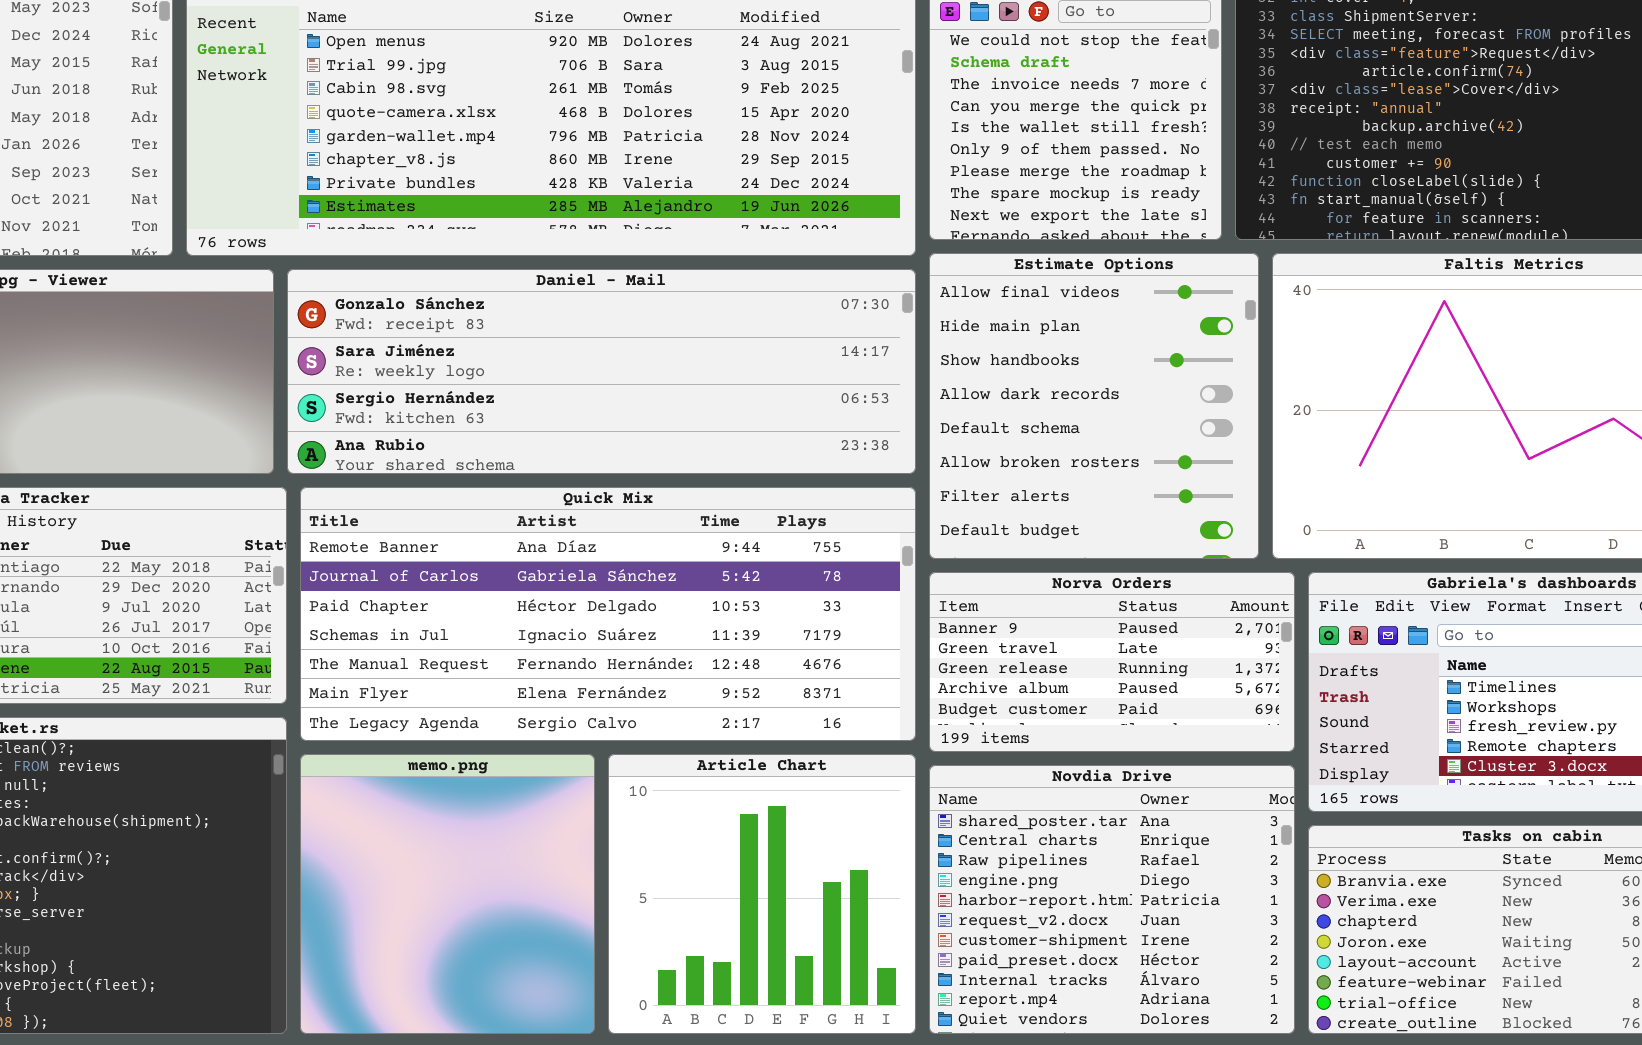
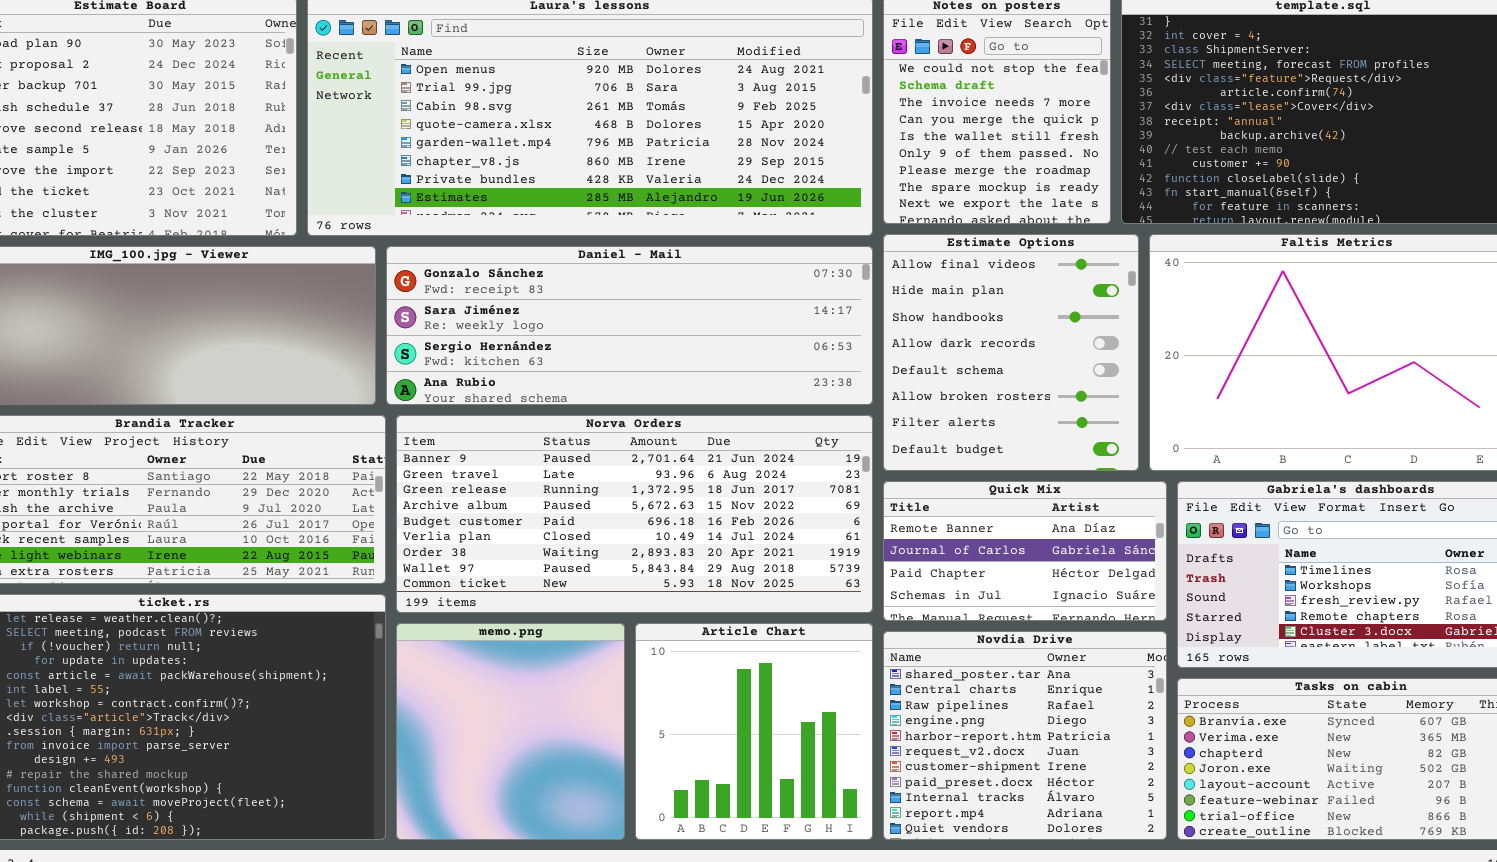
Quick Mix: [300,487,916,741] -> [883,481,1167,621], moved, resized
Norva Orders: [929,572,1295,752] -> [396,415,873,613], moved, resized

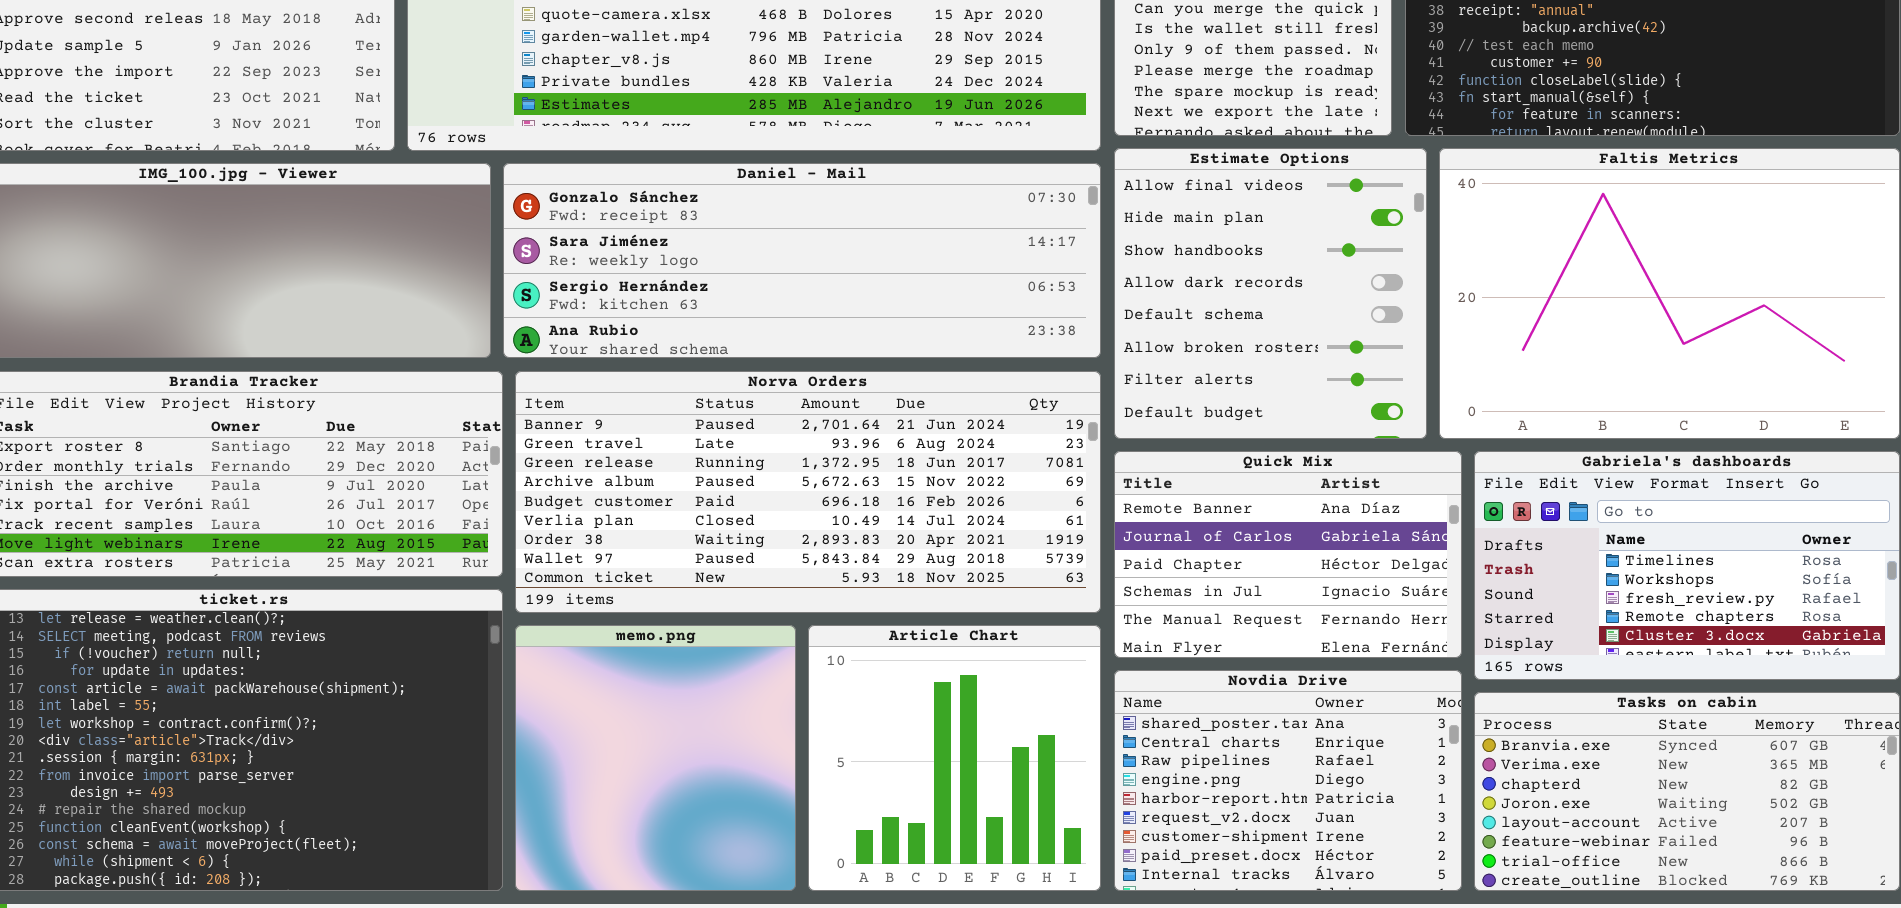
Quick Mix: [883,481,1167,621] -> [1114,451,1462,658], resized
Novdia Drive: [883,631,1167,840] -> [1114,670,1462,891], resized

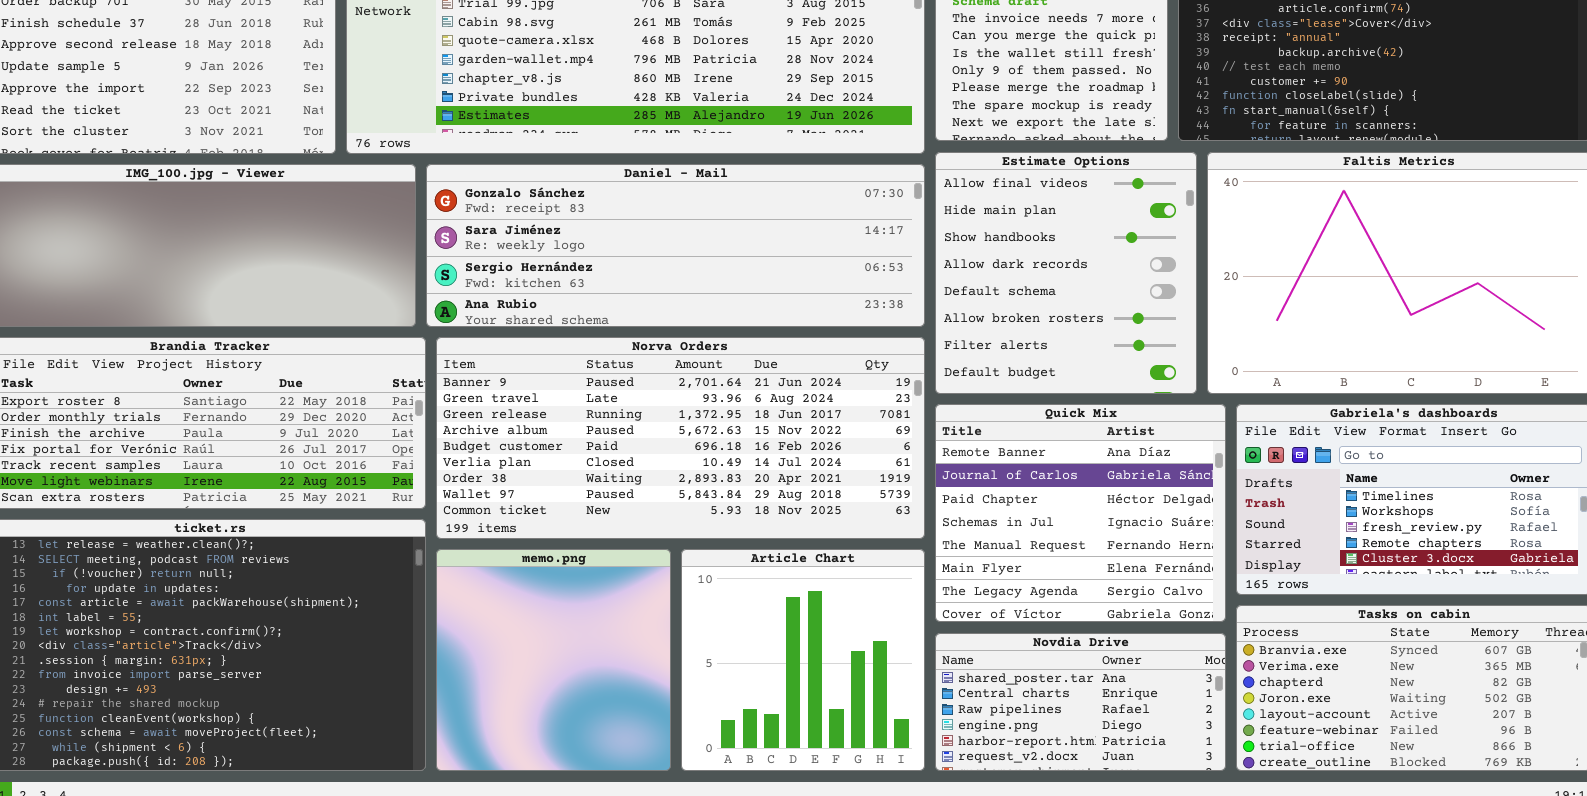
Quick Mix: [1114,451,1462,658] -> [935,404,1226,622], resized
Novdia Drive: [1114,670,1462,891] -> [935,633,1226,771], resized

